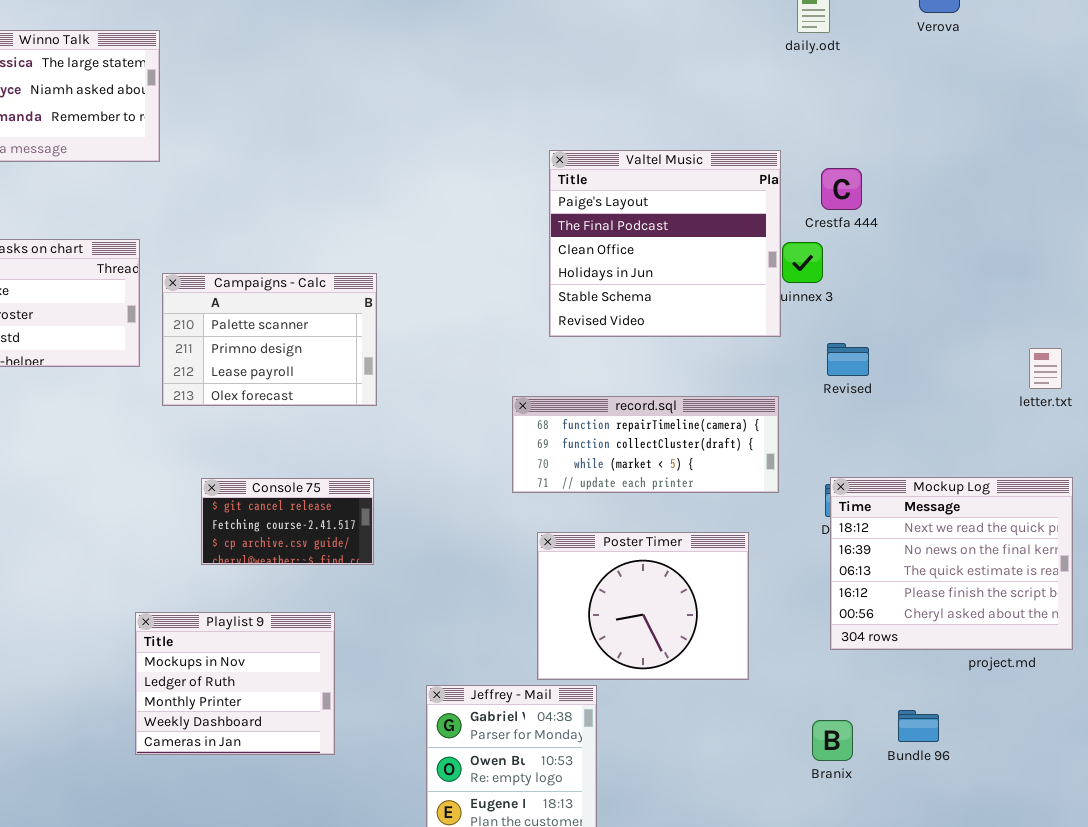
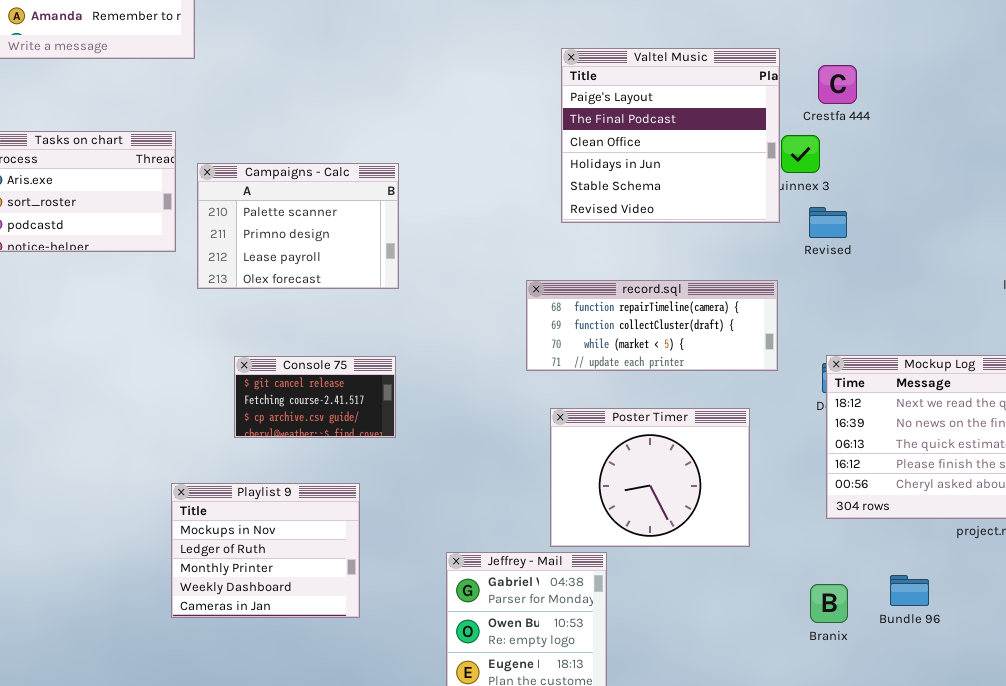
Revised: [827,343,869,376] -> [809,207,847,238], moved

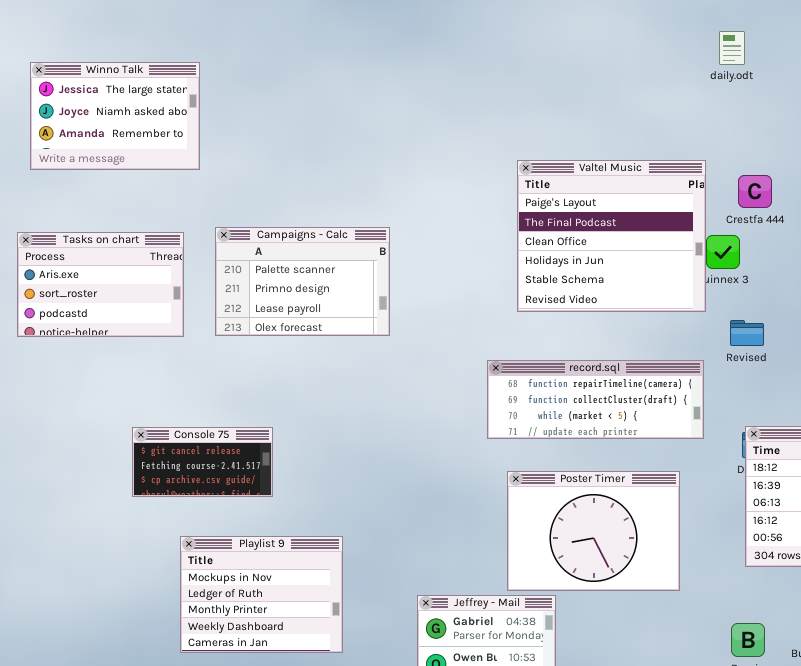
Campaigns - Calc: [197,163,399,289] -> [215,227,390,336], moved
Revised: [809,207,847,238] -> [730,320,764,346], moved
Console 75: [234,356,396,438] -> [132,427,273,497], moved

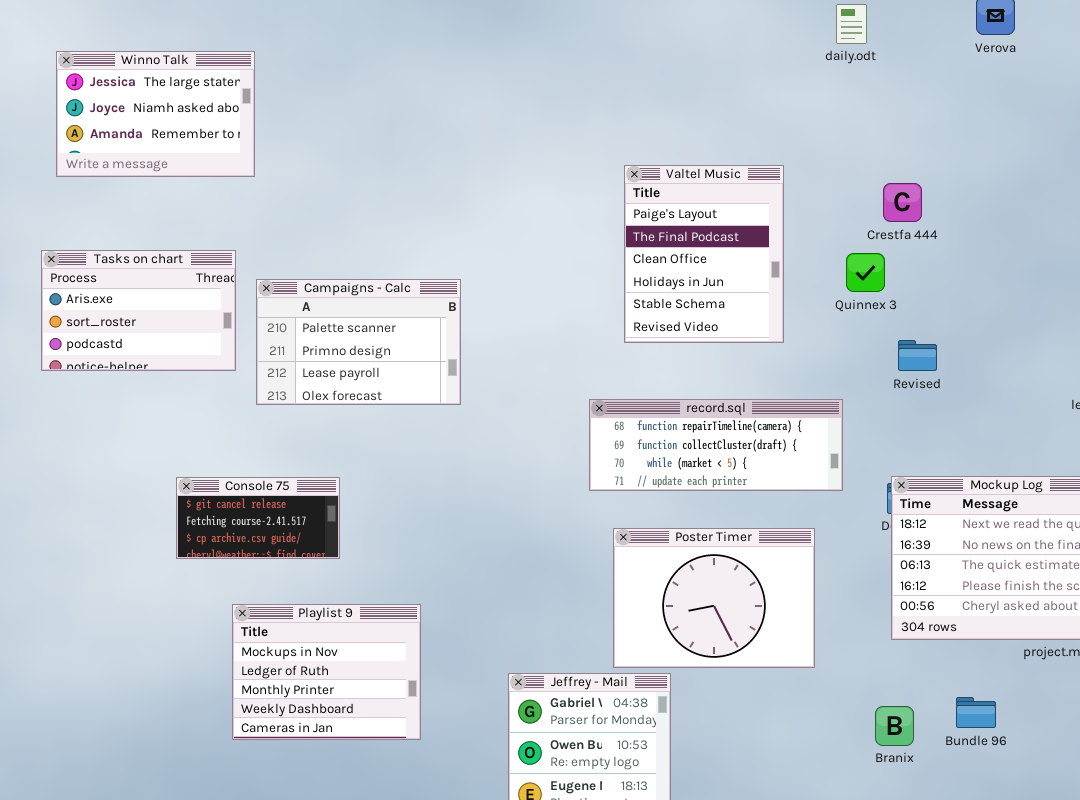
daily.odt: [719,31,745,65] -> [836,4,867,44], moved
Valtel Music: [517,160,706,312] -> [624,165,784,343], resized
Campaigns - Calc: [215,227,390,336] -> [256,279,461,405], moved
Revised: [730,320,764,346] -> [898,340,937,371], moved

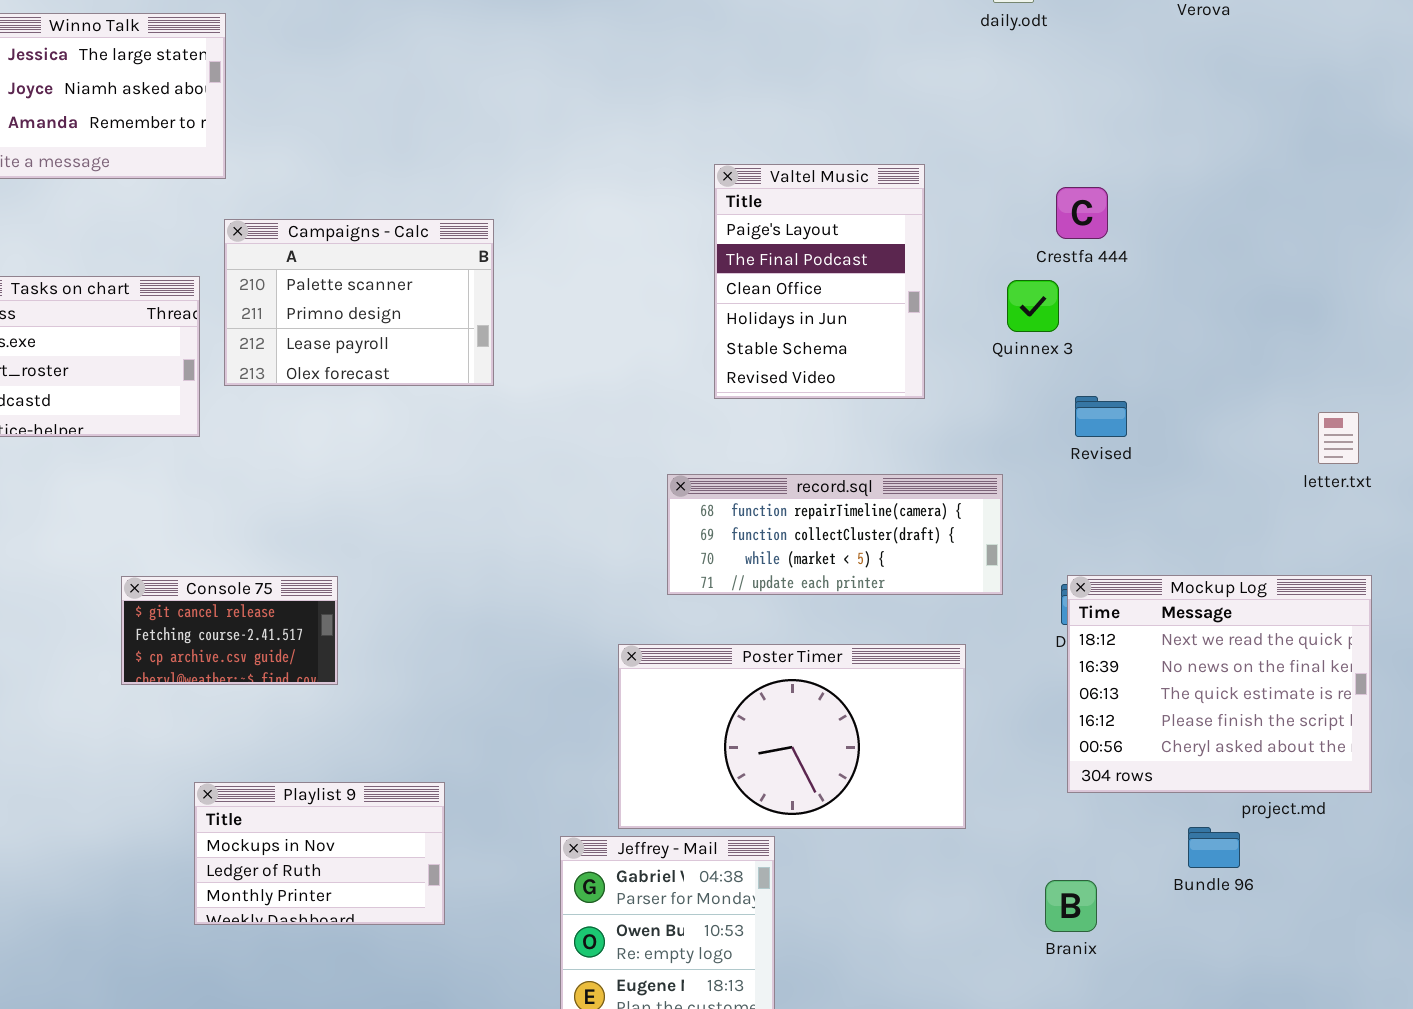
Campaigns - Calc: [256,279,461,405] -> [224,219,494,386], moved
Poster Timer: [613,528,815,668] -> [618,644,966,829], resized
Playlist 9: [232,604,421,740] -> [194,782,445,925], resized
Bundle 96: [956,697,996,728] -> [1188,827,1240,868], moved

